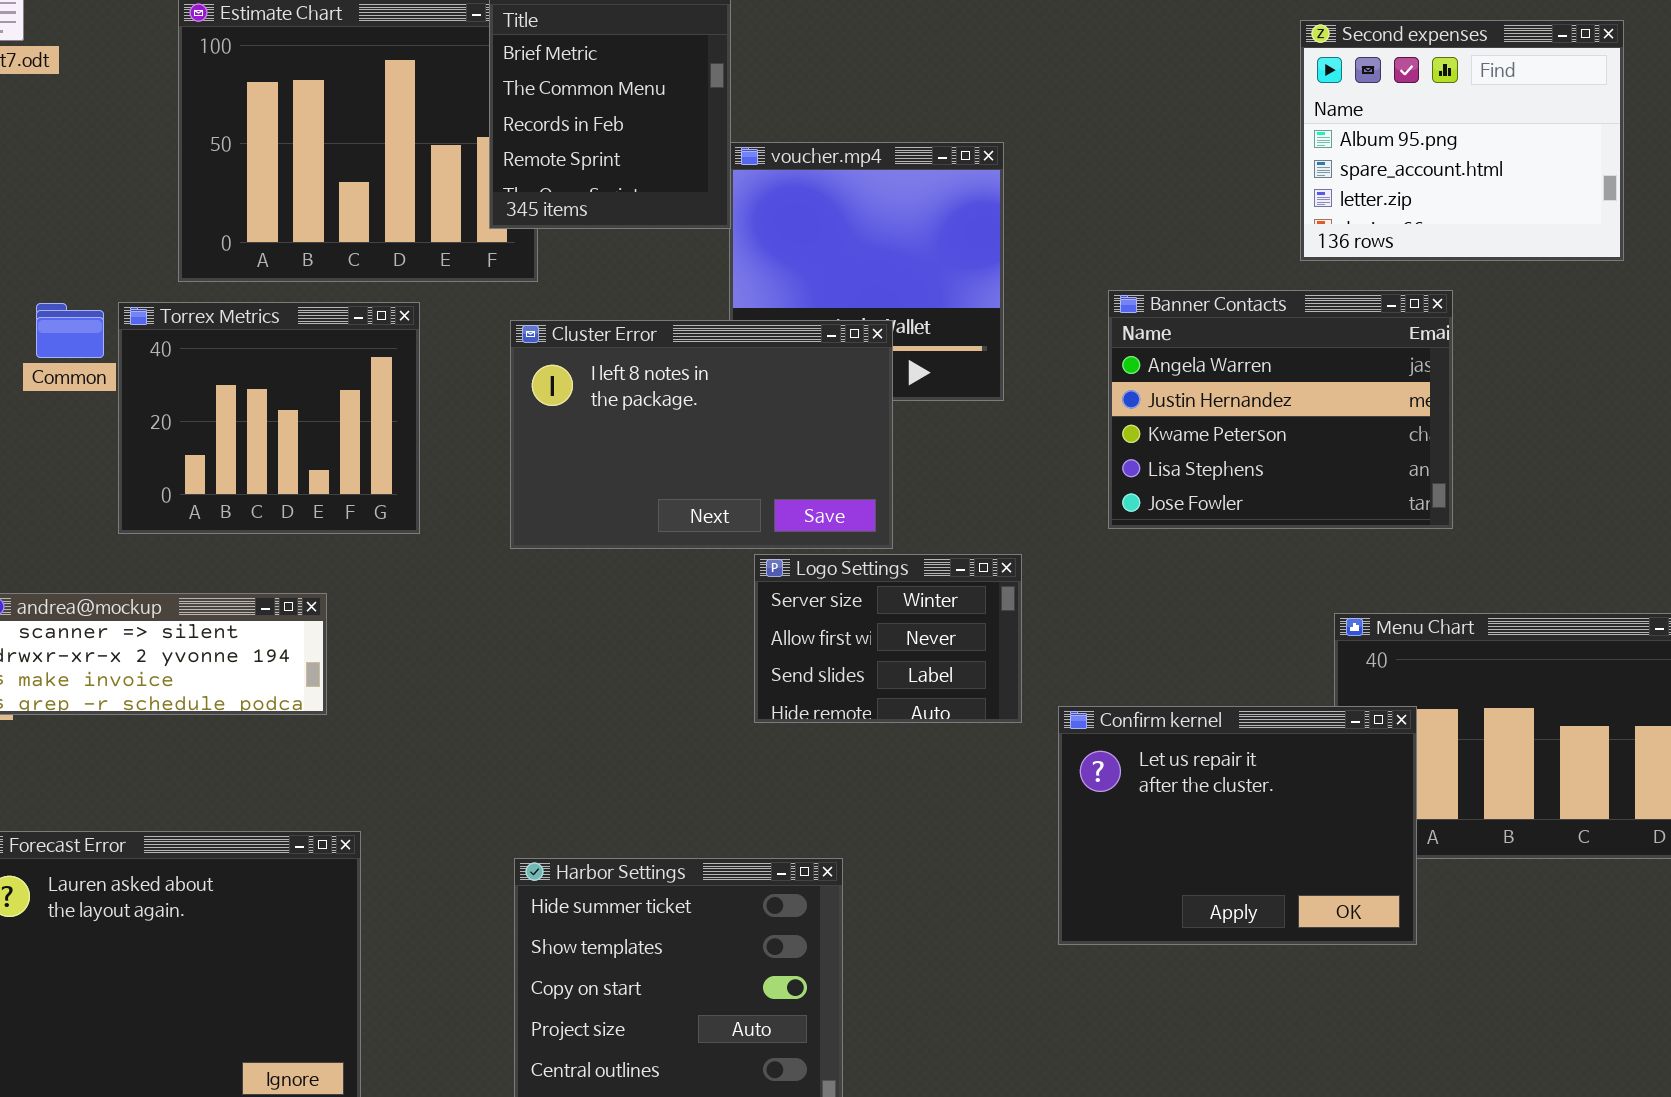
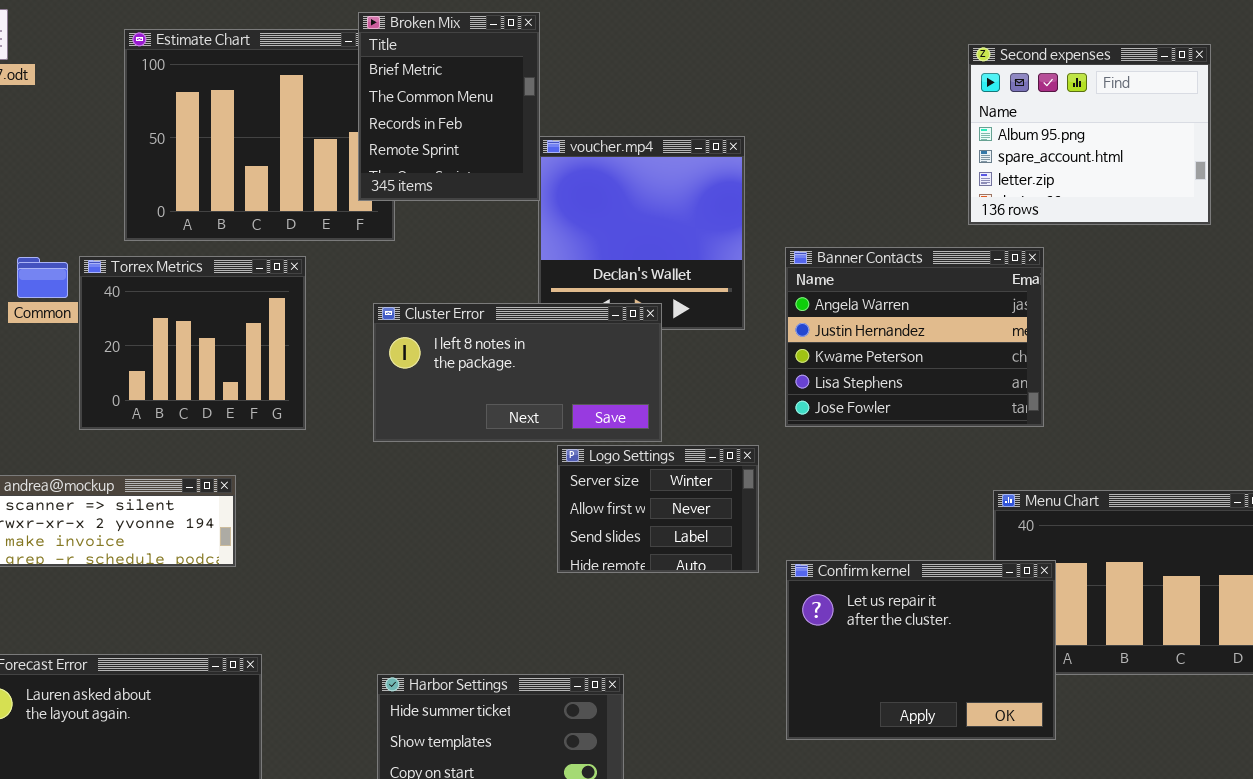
Banner Contacts: [1108,290,1453,529] -> [785,247,1044,427], moved
Cluster Error: [510,320,893,549] -> [373,303,662,442], resized

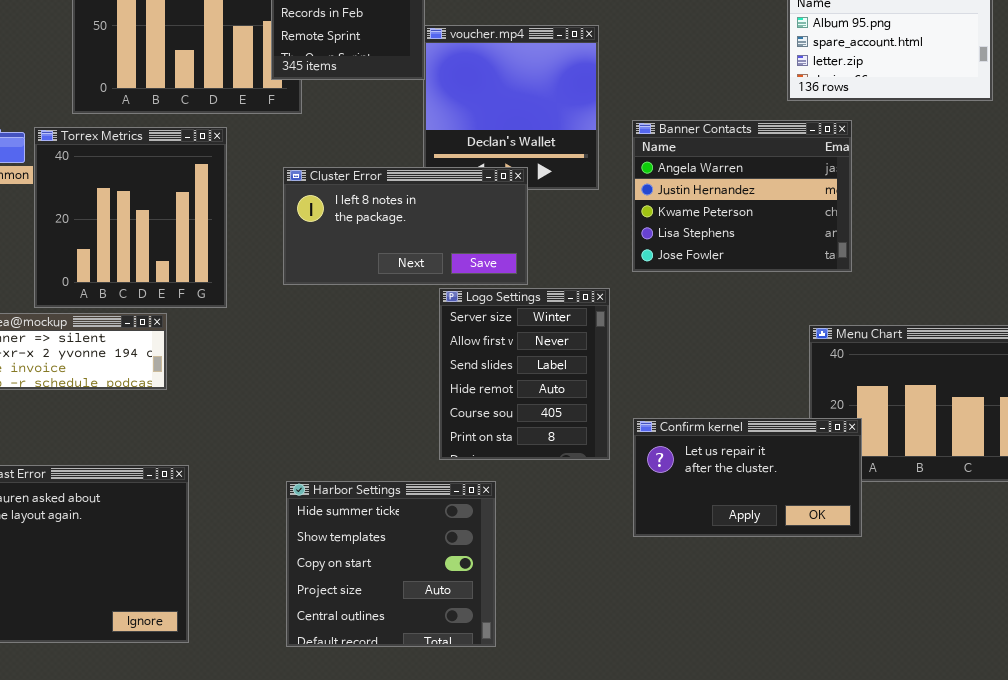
Torrex Metrics: [79,256,306,430] -> [34,127,227,308], resized
Logo Settings: [557,445,759,573] -> [439,288,610,460], resized
Confirm kernel: [786,560,1056,740] -> [633,418,862,537], resized

